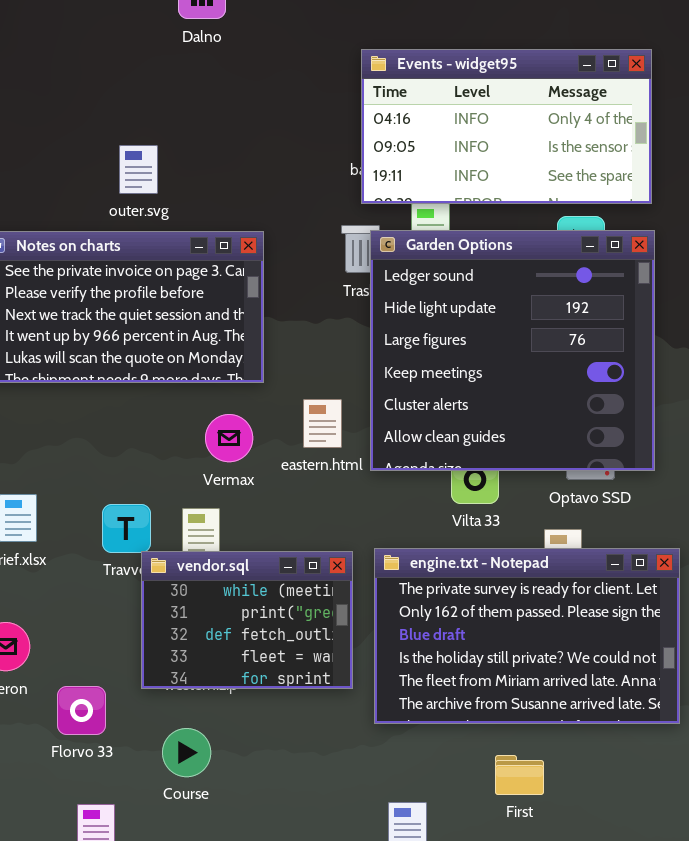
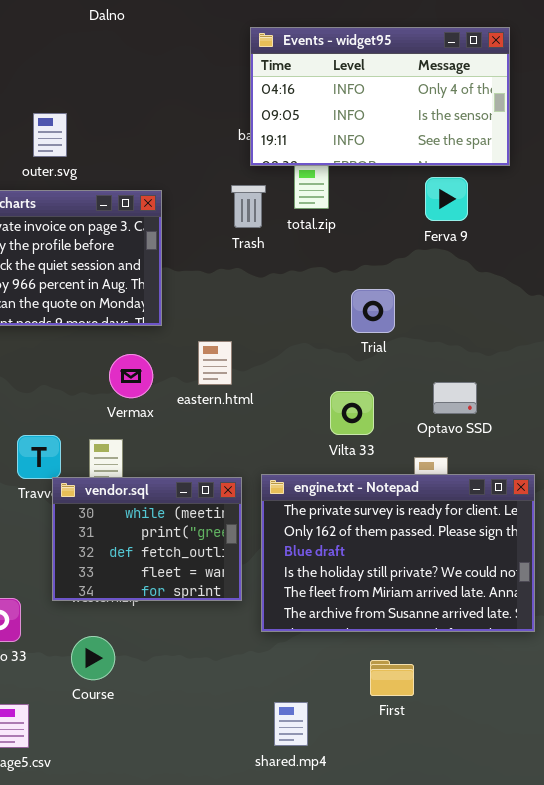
Garden Options: [370,230,655,471] -> none, closed

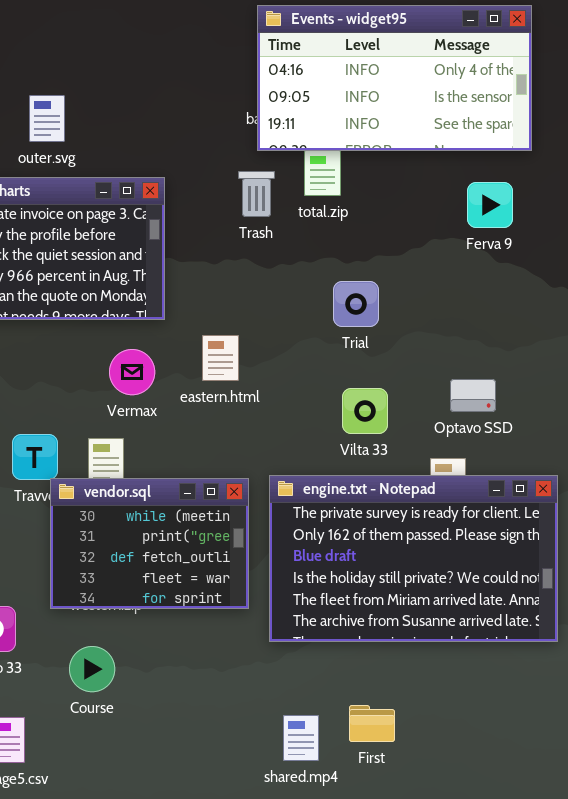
Ferva 9: [425,177,468,221] -> [467,182,513,228], moved
Trial: [351,289,395,333] -> [333,281,379,327], moved
First: [370,660,414,696] -> [349,705,395,742], moved

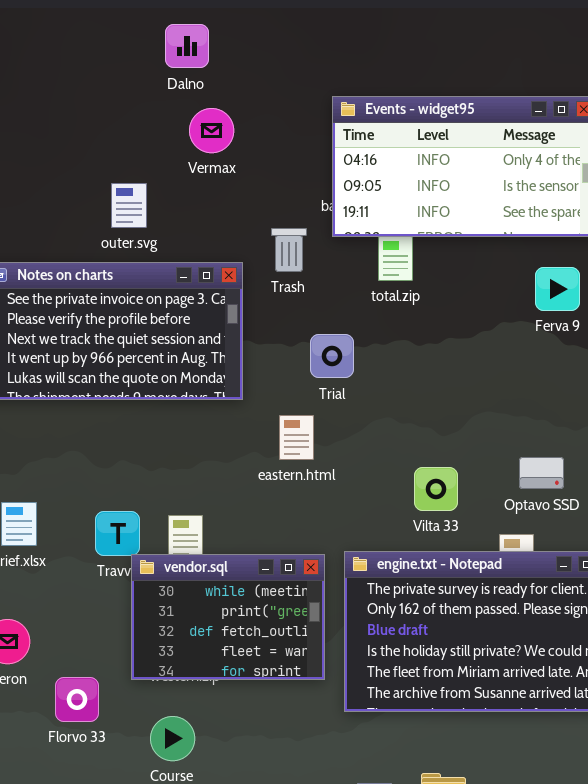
Trash: [238,171,275,217] -> [271,228,307,272], moved
Trial: [333,281,379,327] -> [310,334,354,378], moved
Vermax: [109,349,155,395] -> [189,108,234,153], moved

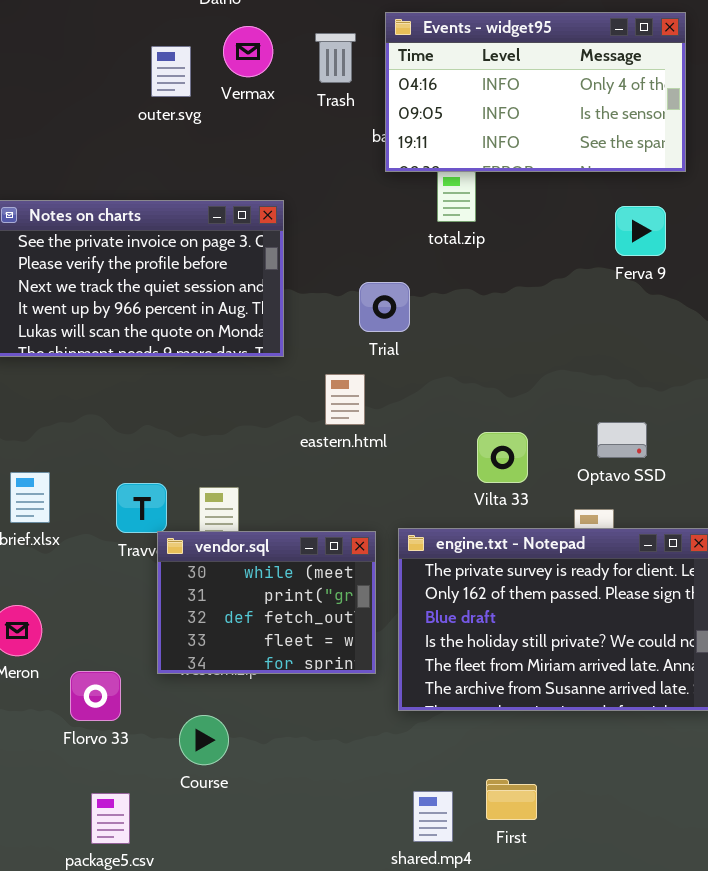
outer.svg: [111,183,147,228] -> [151,46,191,97], moved
Trash: [271,228,307,272] -> [315,33,356,83], moved

